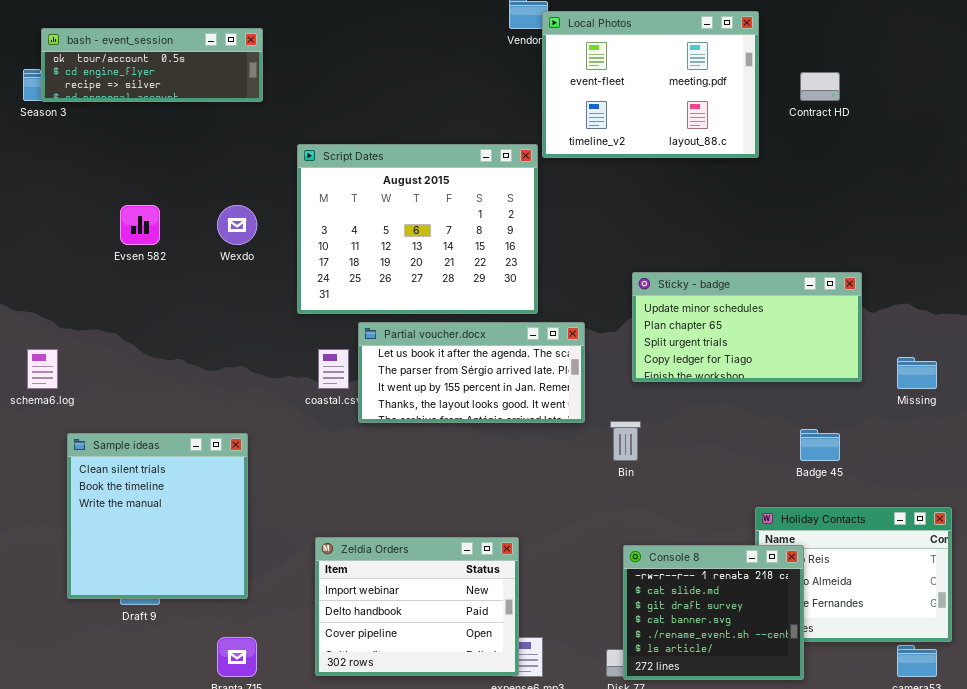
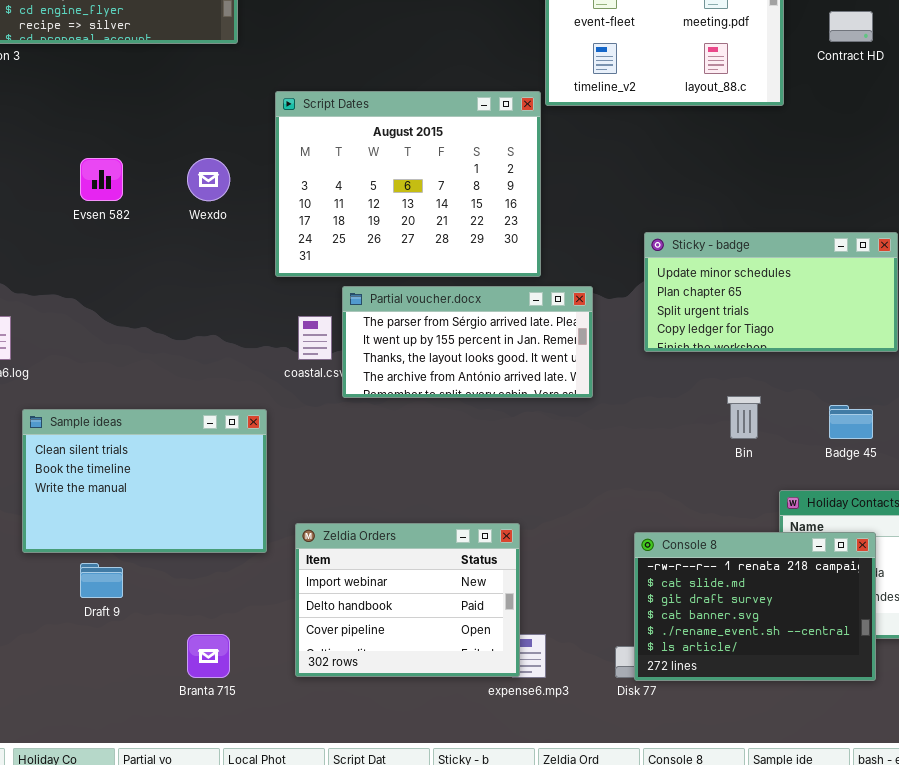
Partial voucher.docx: [358,322,585,423] -> [342,286,593,398], scrolled down 1 row
Bin: [610,421,641,461] -> [727,396,761,439], moved
Sample ideas: [67,433,248,599] -> [22,409,267,553], resized
Console 8: [623,545,804,680] -> [634,532,876,681], resized

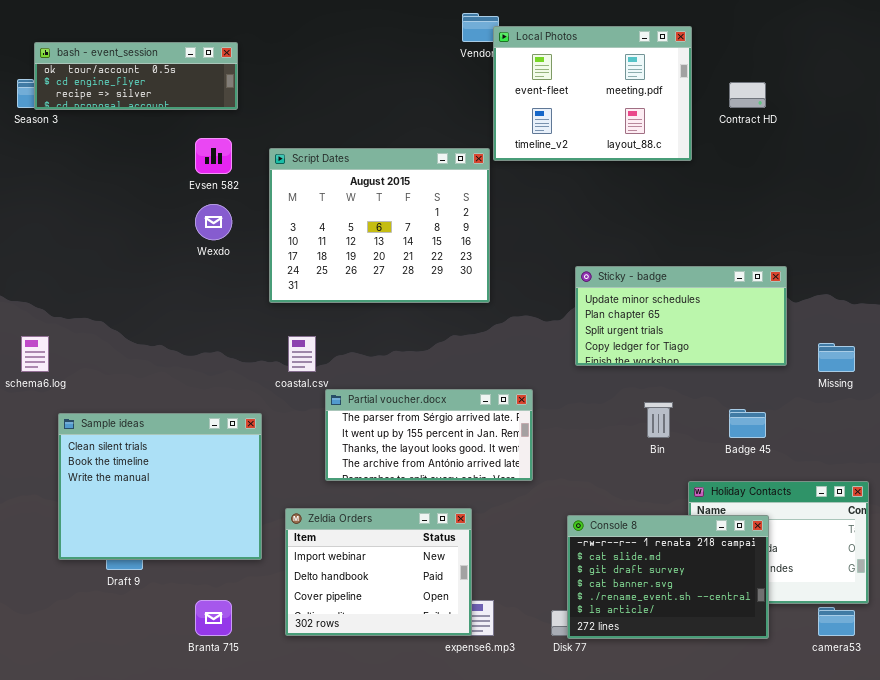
Evsen 582: [80,158,123,201] -> [195,138,232,174], moved
Partial voucher.docx: [342,286,593,398] -> [325,389,533,481], moved
Sample ideas: [22,409,267,553] -> [58,413,262,560], resized

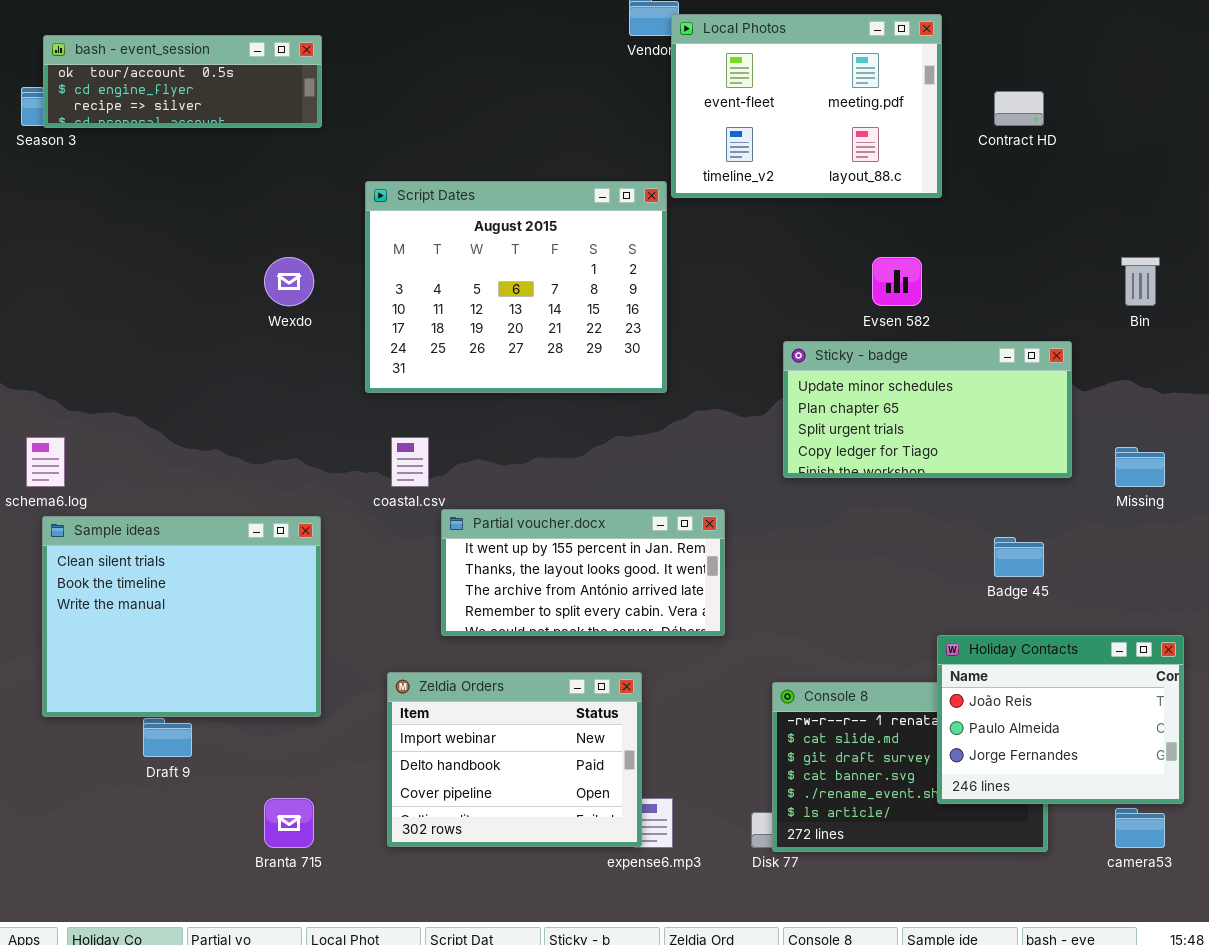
Evsen 582: [195,138,232,174] -> [872,257,922,306], moved
Partial voucher.docx: [325,389,533,481] -> [441,509,725,636], scrolled down 1 row
Bin: [644,402,673,438] -> [1121,257,1160,306], moved
Sample ideas: [58,413,262,560] -> [42,516,321,717], moved
Holiday Contacts: [688,481,869,604] -> [937,635,1184,804], raised

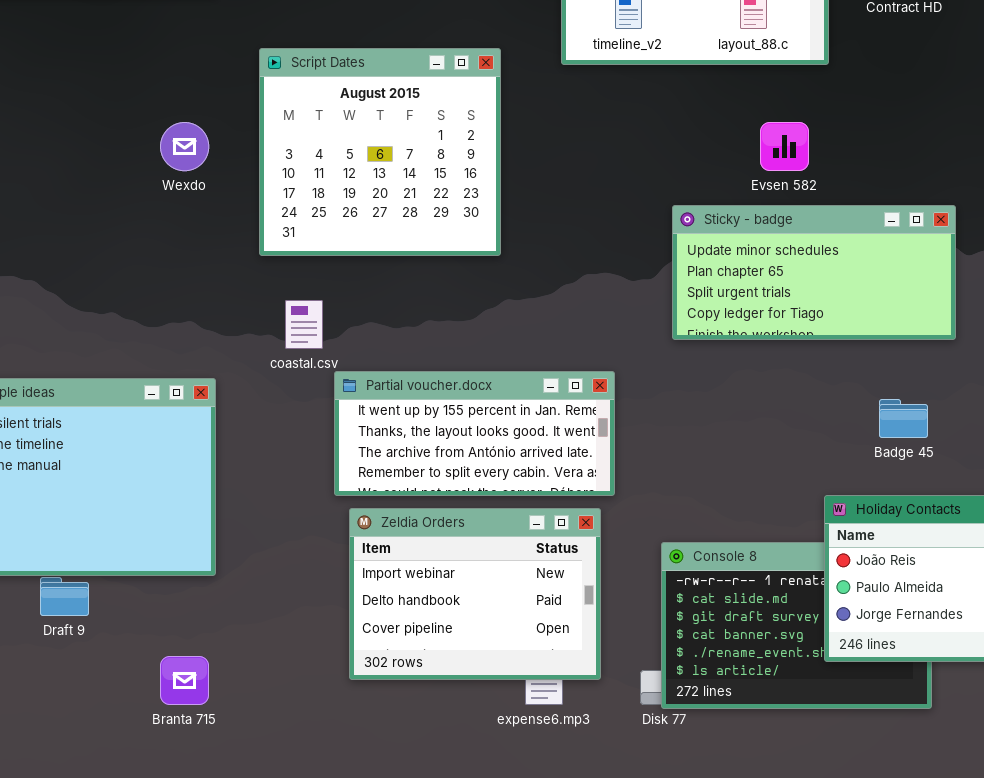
Script Dates: [365,181,667,393] -> [259,48,501,256], resized
Zeldia Orders: [387,672,642,847] -> [349,508,601,680], moved

